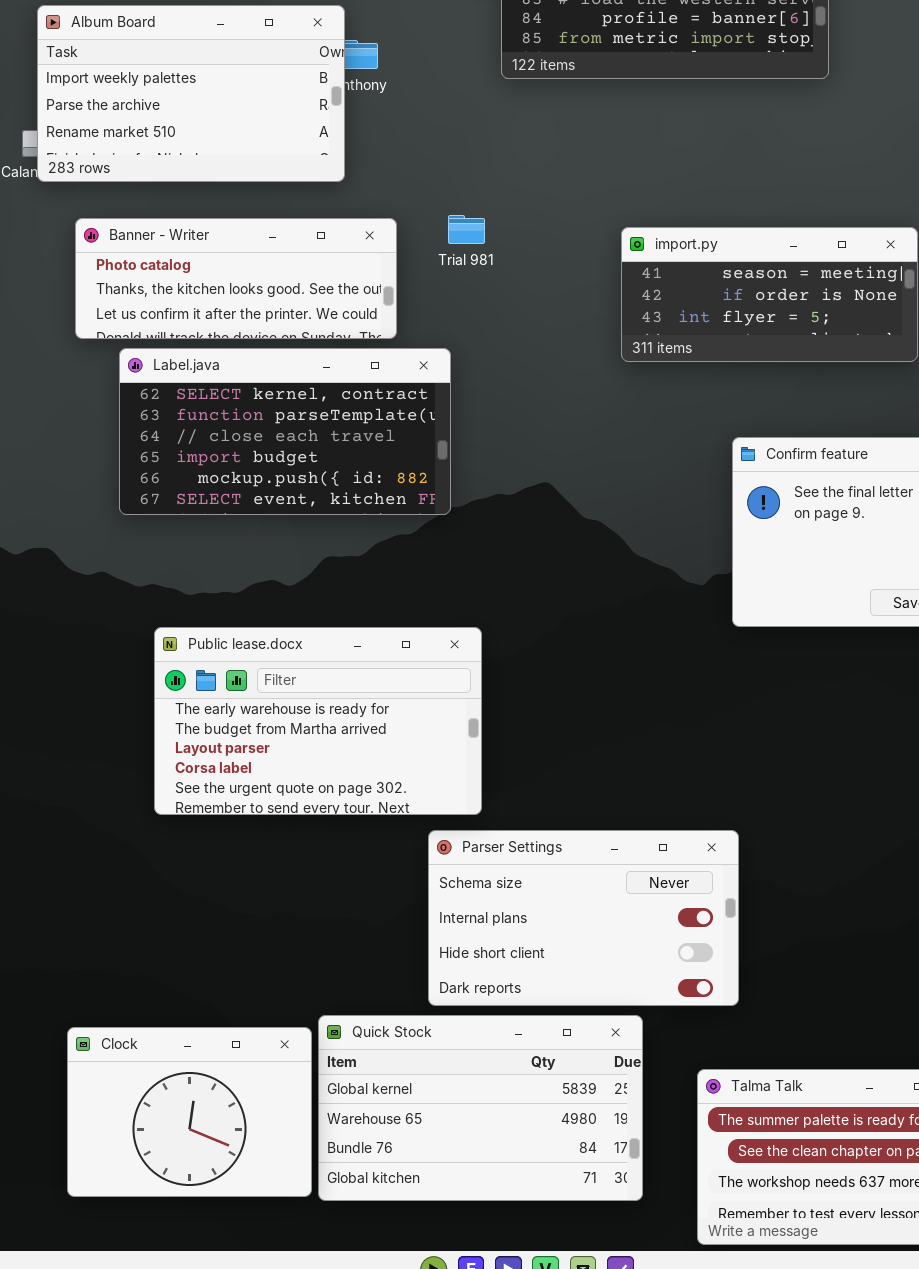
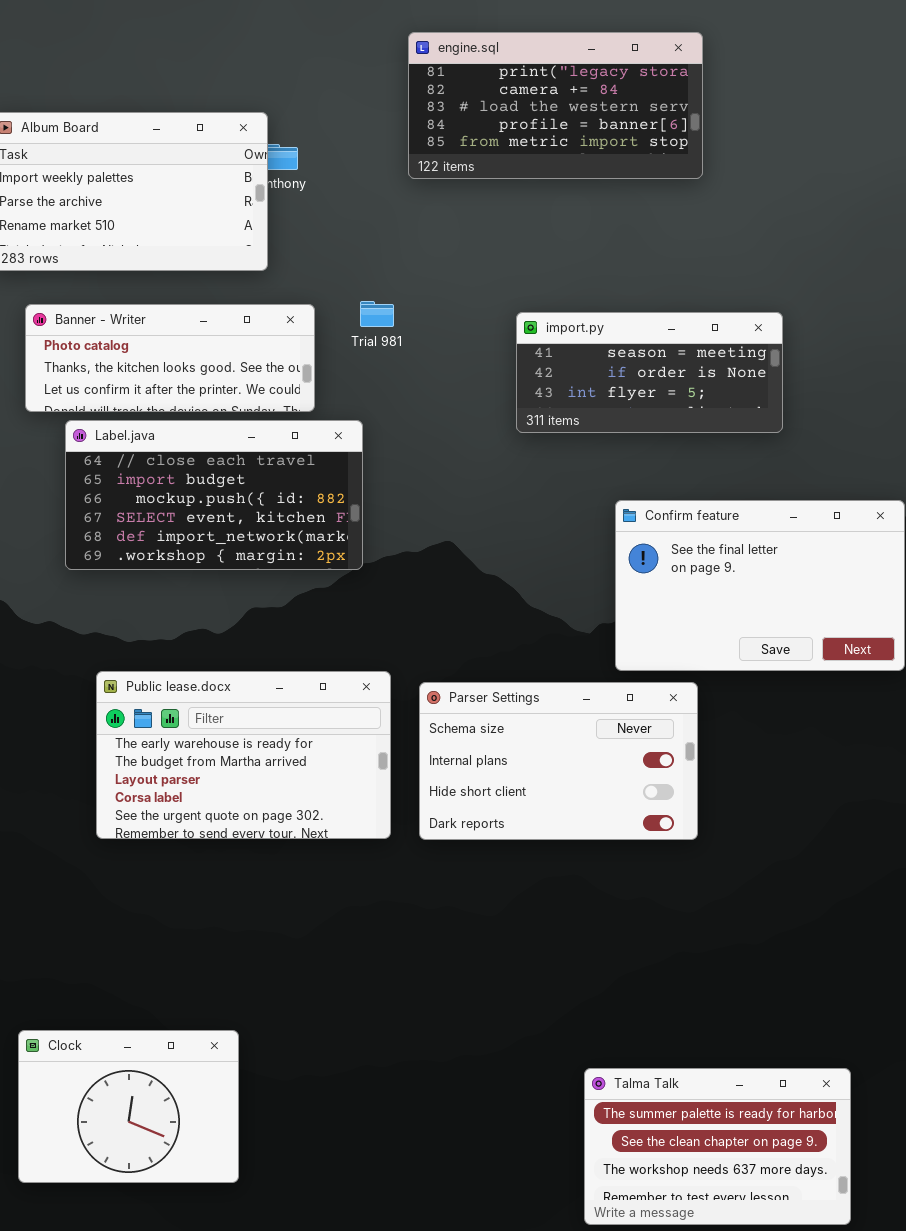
Label.java: [119,348,451,515] -> [65,420,363,570], scrolled down 2 rows
Parser Settings: [428,830,739,1006] -> [419,682,698,840], moved
Quick Stock: [318,1015,643,1201] -> none, closed

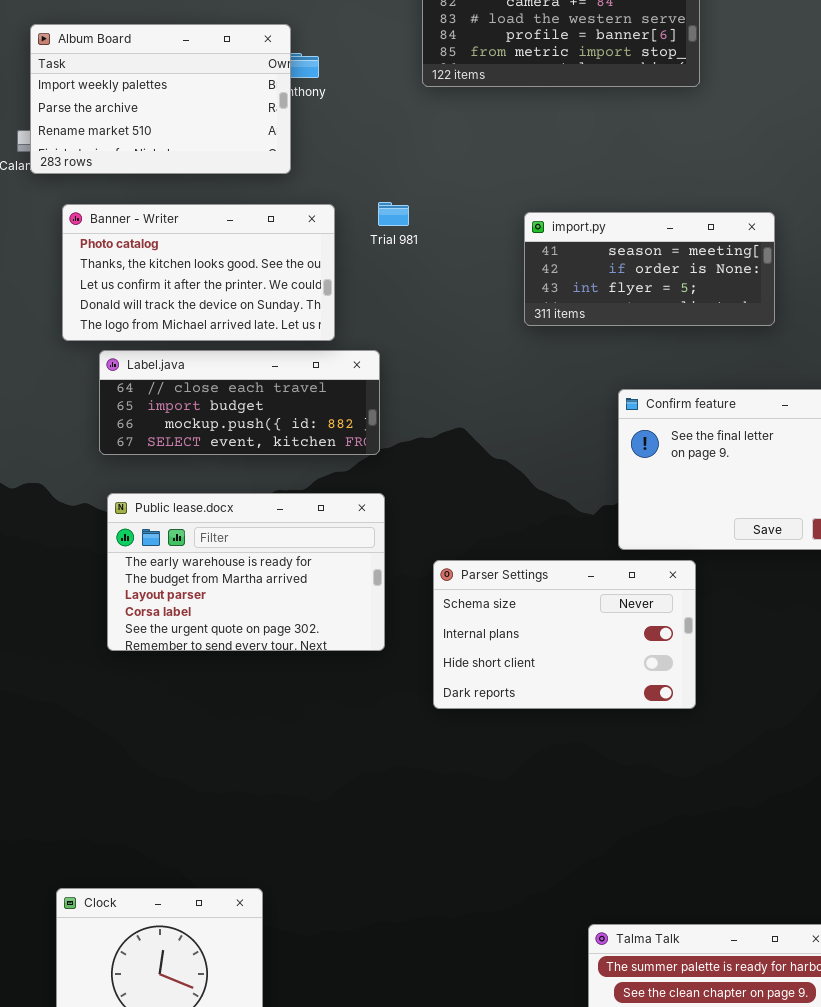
Banner - Writer: [25,304,315,412] -> [62,204,335,341], resized
Label.java: [65,420,363,570] -> [99,350,380,455], resized
Public lease.docx: [96,671,391,839] -> [107,493,385,651], moved

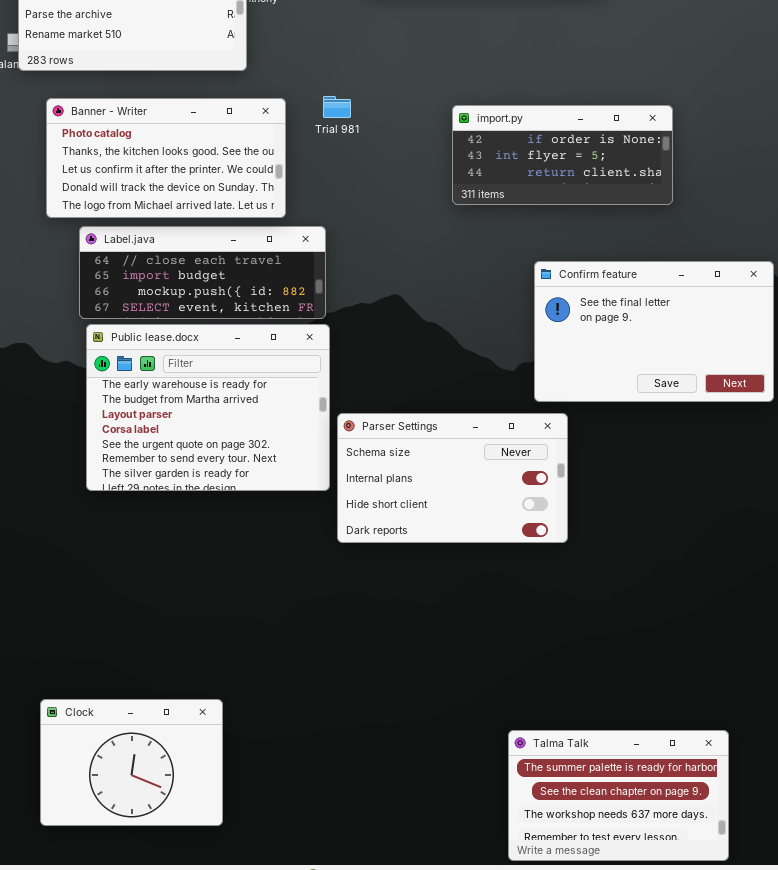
import.py: [524,212,775,326] -> [452,105,673,205], scrolled down 1 row
Public lease.docx: [107,493,385,651] -> [86,324,330,491], resized
Parser Settings: [433,560,696,709] -> [337,413,568,543], moved

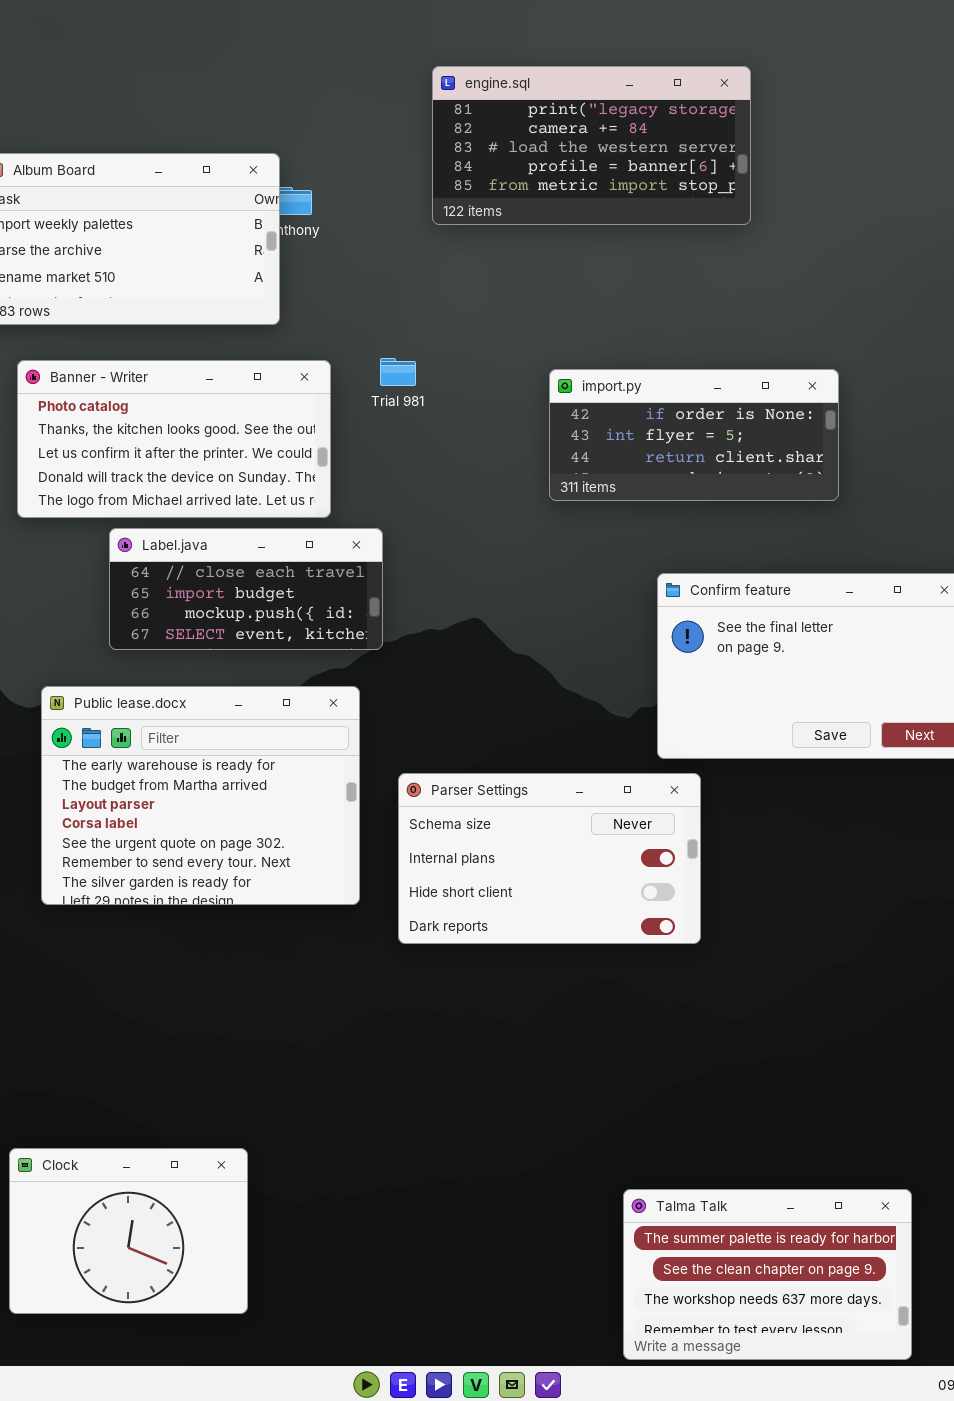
Label.java: [79,226,326,319] -> [109,528,383,650], resized
Public lease.docx: [86,324,330,491] -> [41,686,360,905], moved

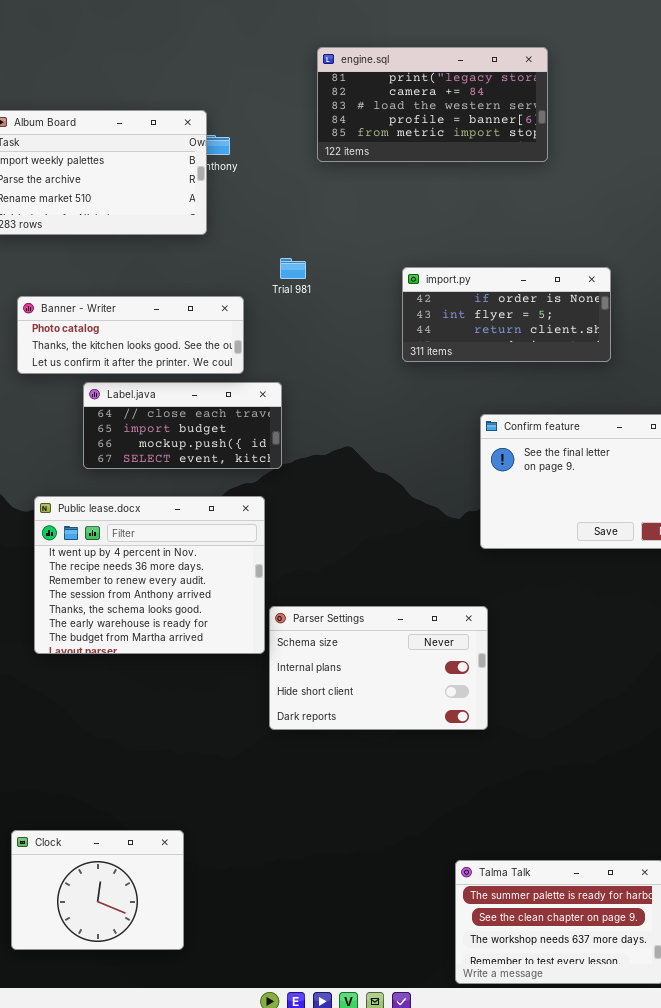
Banner - Writer: [17,360,331,518] -> [17,296,244,374], resized
Public lease.docx: [41,686,360,905] -> [34,496,265,654], scrolled up 5 rows
Parser Settings: [398,773,701,944] -> [269,606,488,730], moved

